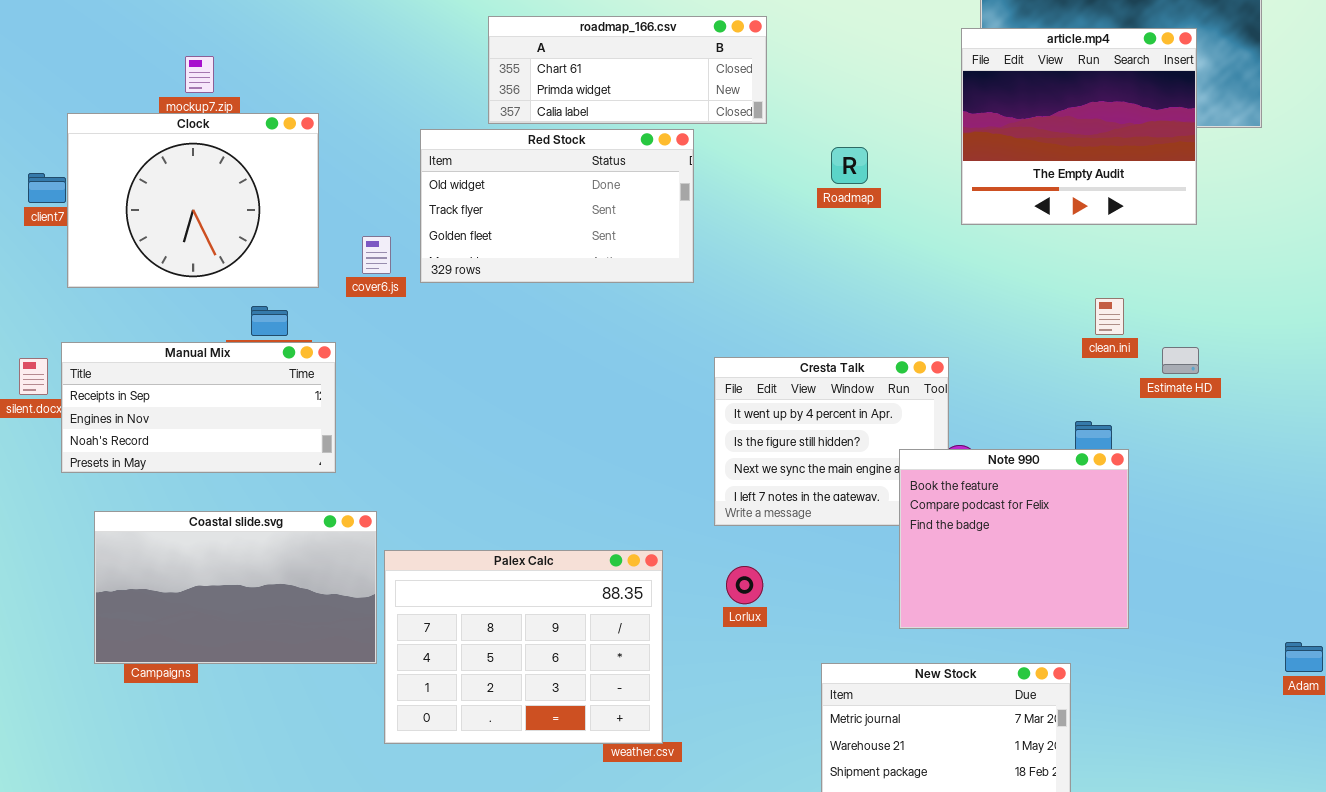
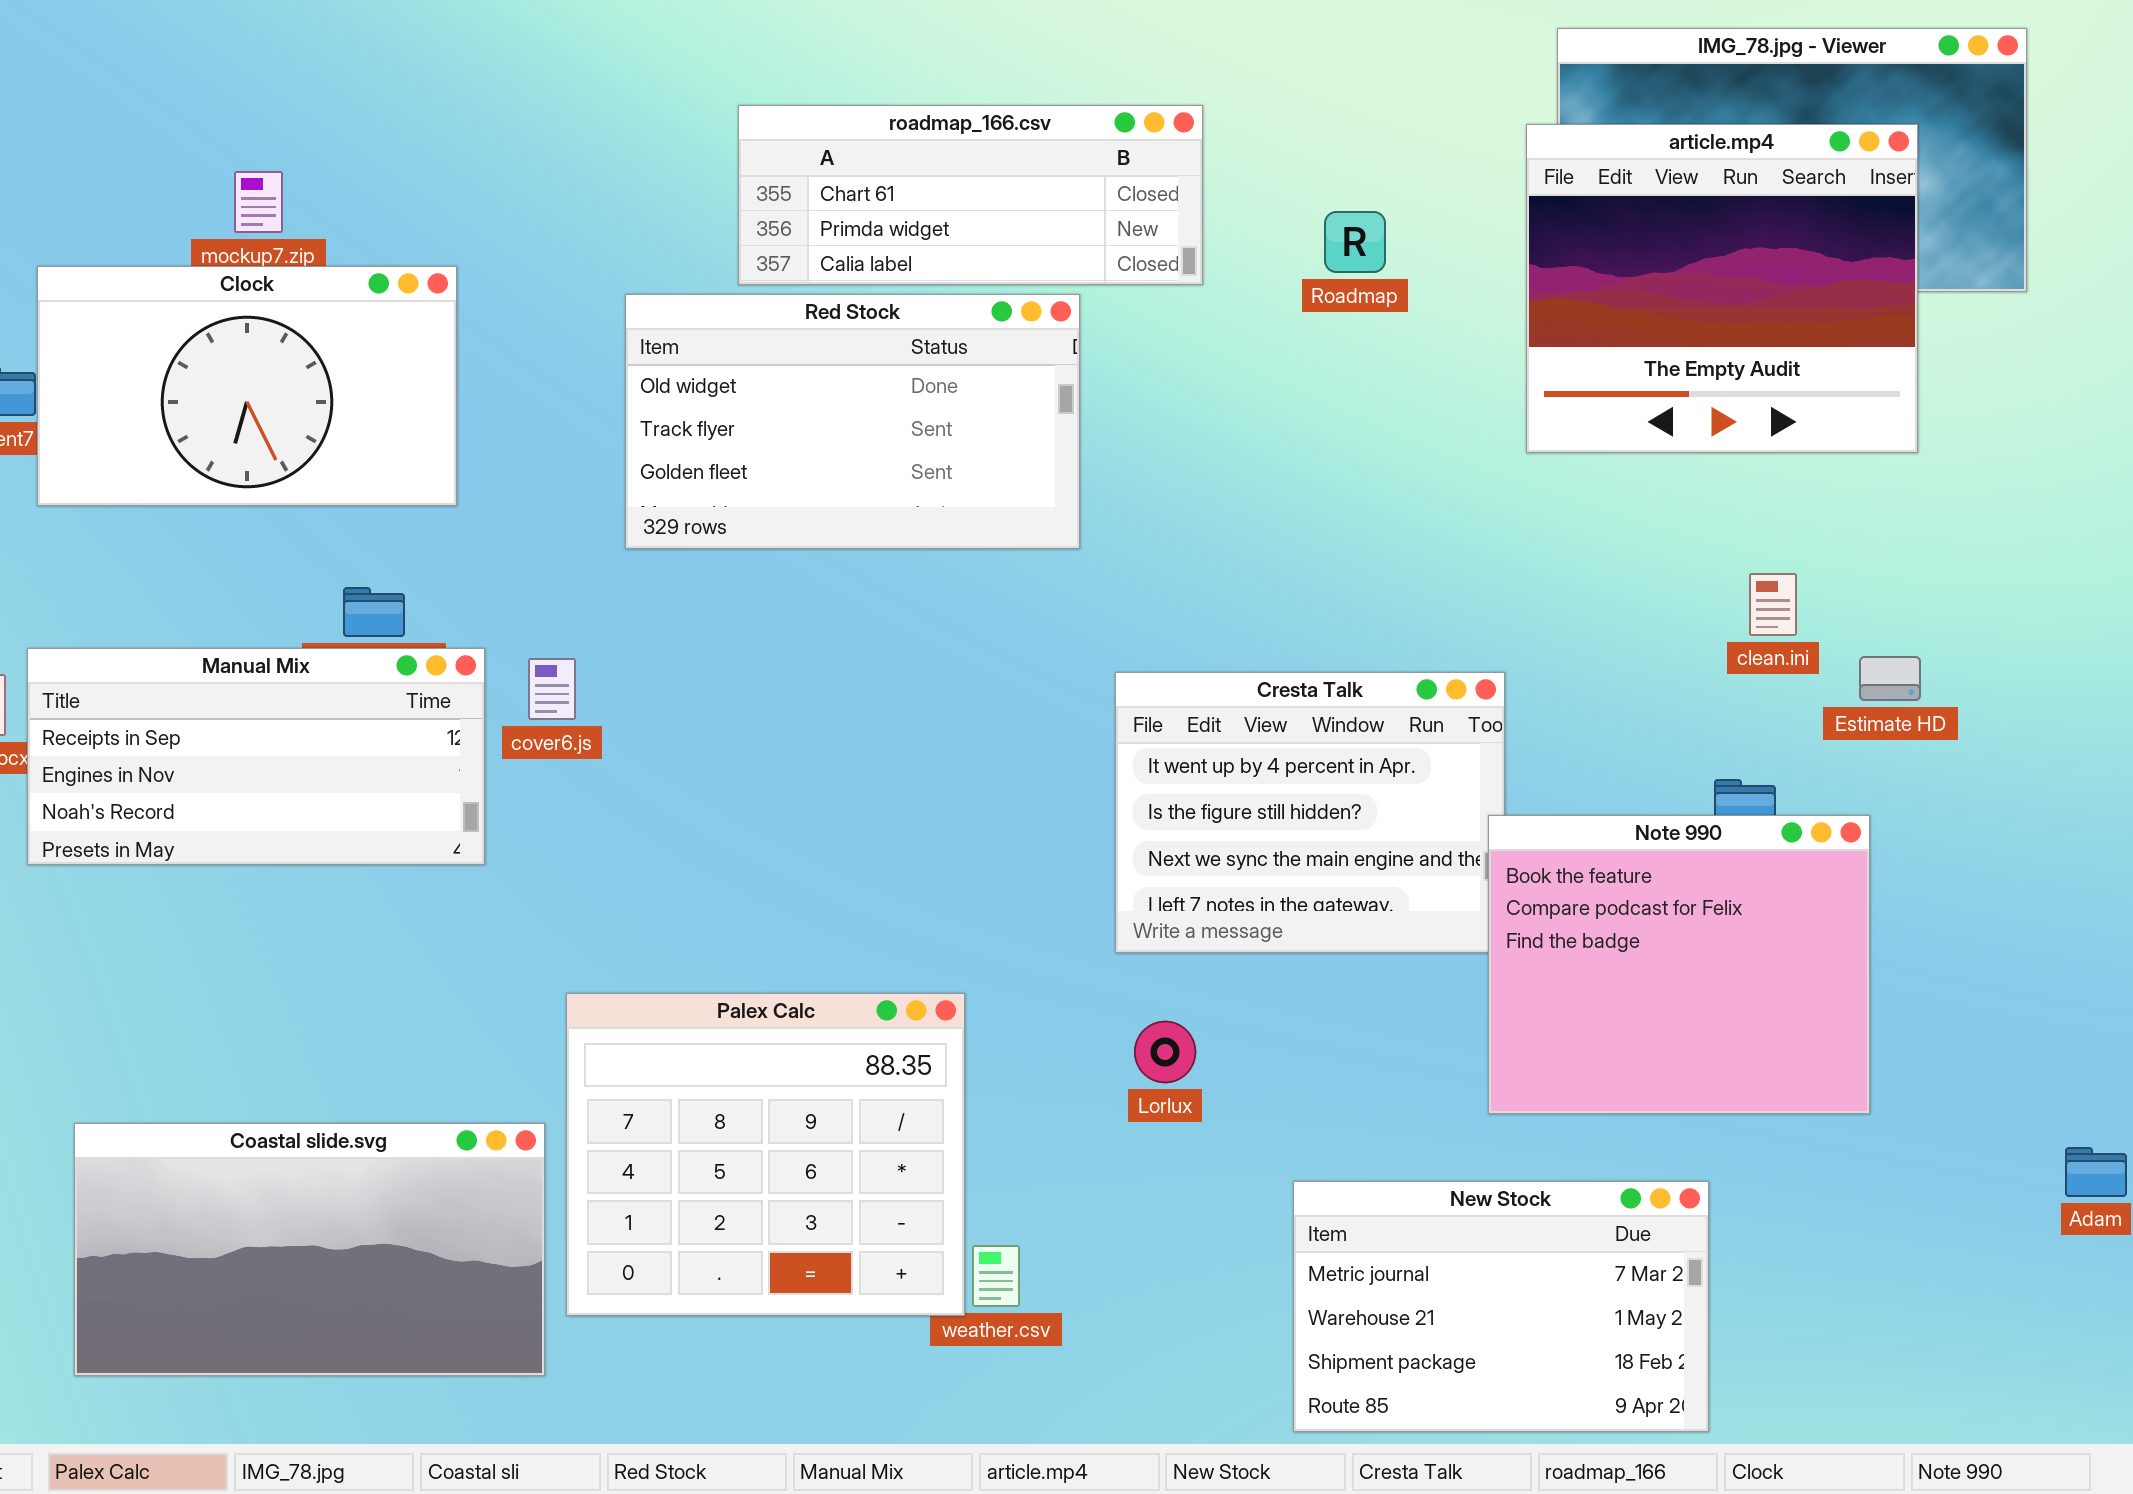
Clock: [67,113,319,288] -> [37,266,457,506], resized
Roadmap: [831,147,868,184] -> [1324,211,1386,273], moved
cover6.js: [362,236,391,274] -> [528,658,576,720], moved
Note 990: [899,449,1129,629] -> [1488,815,1870,1114], moved
Coastal slide.svg: [94,511,377,664] -> [74,1123,545,1376], moved
Palex Calc: [384,550,663,744] -> [566,993,965,1316], resized

